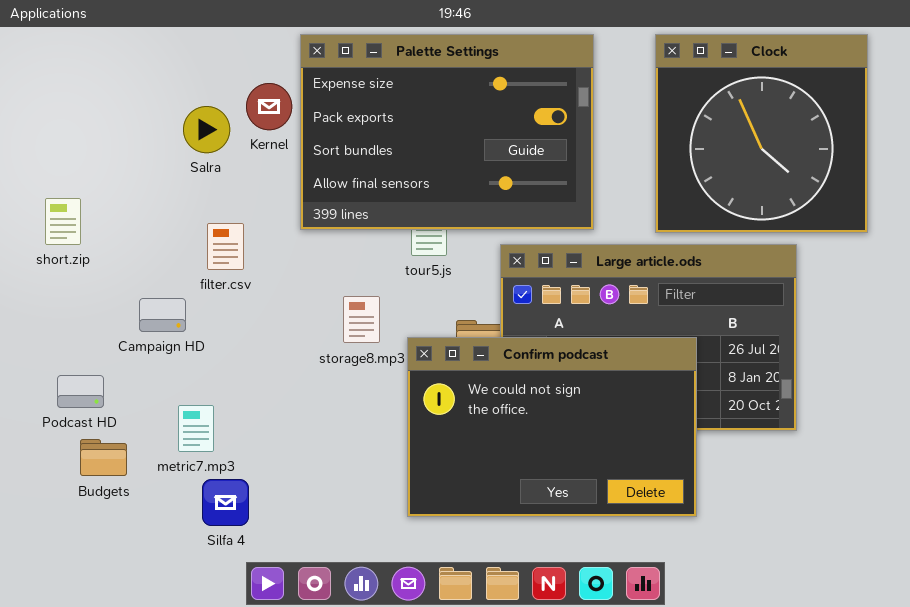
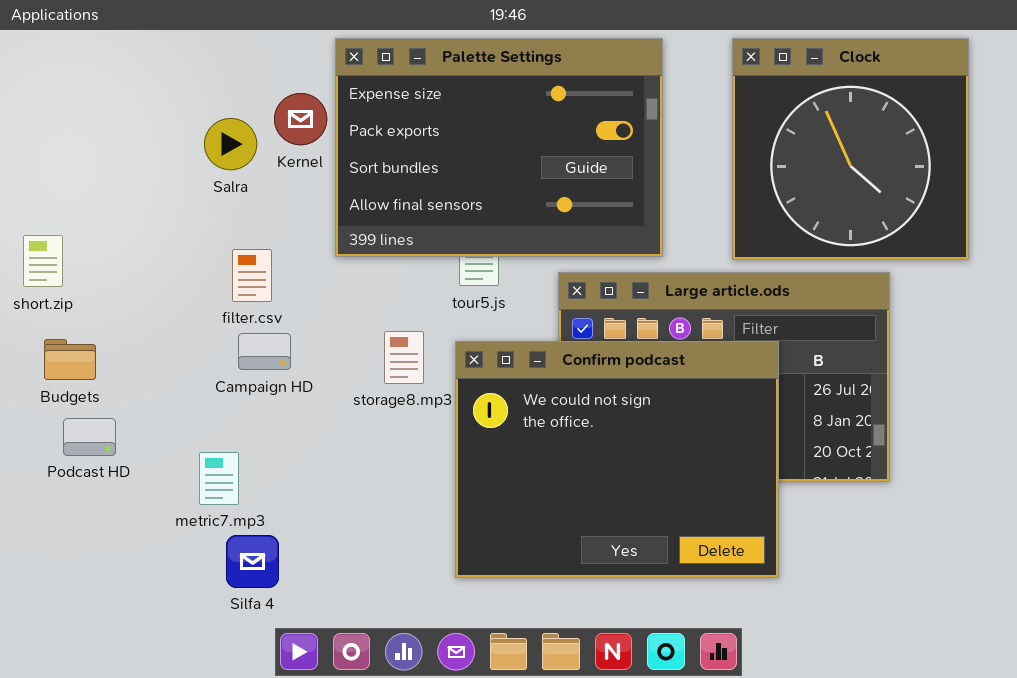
short.zip: [45,198,81,245] -> [23,235,63,287], moved
Campaign HD: [139,298,186,332] -> [238,333,291,370], moved
Confirm podcast: [407,337,697,517] -> [455,341,779,578], resized
Budgets: [80,439,127,476] -> [44,339,96,380], moved

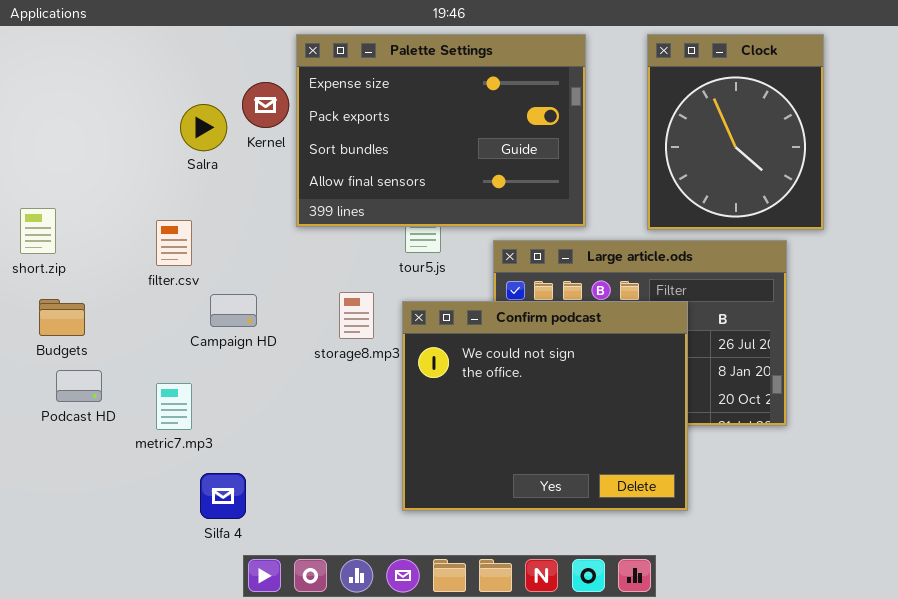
Clock: [732,38,969,260] -> [647,34,824,230], resized
filter.csv: [232,249,272,302] -> [156,220,192,266], moved
metric7.mp3: [199,452,239,505] -> [156,383,192,430], moved

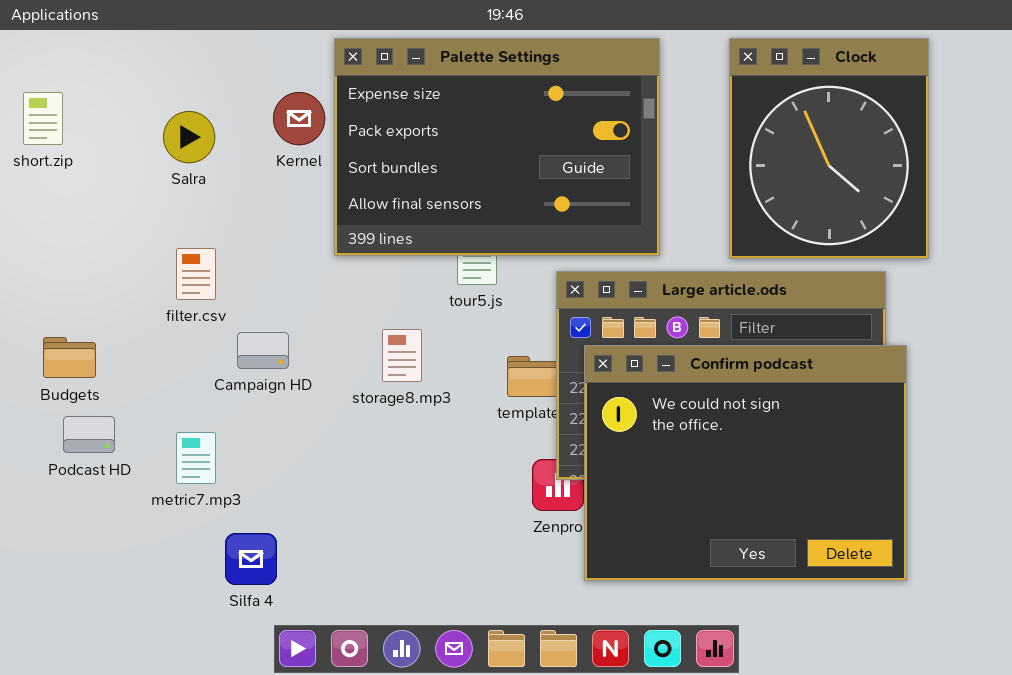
Salra: [180,104,227,151] -> [163,111,215,163], moved
short.zip: [20,208,56,254] -> [23,92,63,145], moved
Confirm podcast: [402,301,688,511] -> [584,345,907,581], moved

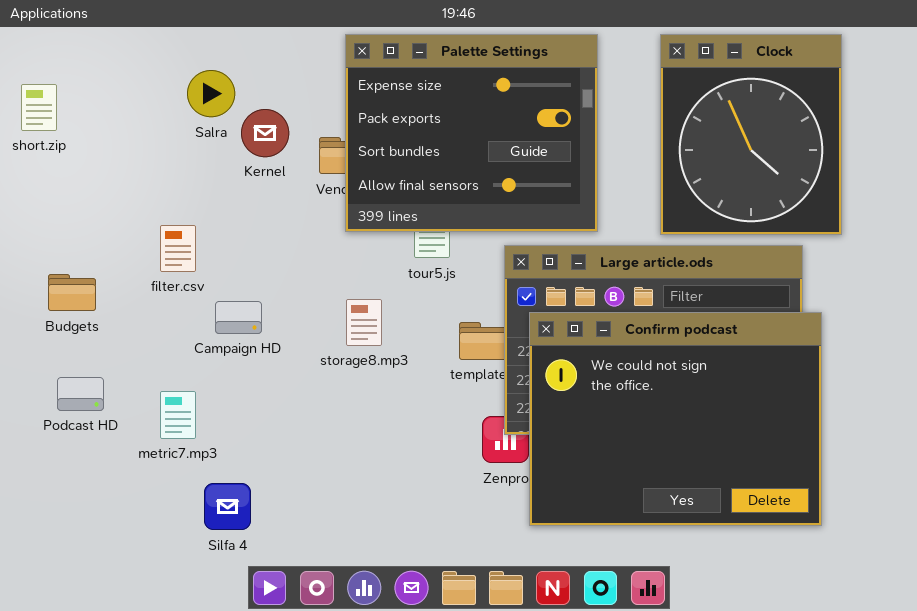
Palette Settings: [334,38,660,256] -> [345,34,598,232], resized
Kernel: [273,92,325,145] -> [241,109,289,157], moved
Salra: [163,111,215,163] -> [187,70,235,117], moved
Budgets: [43,337,96,378] -> [48,274,96,311], moved

